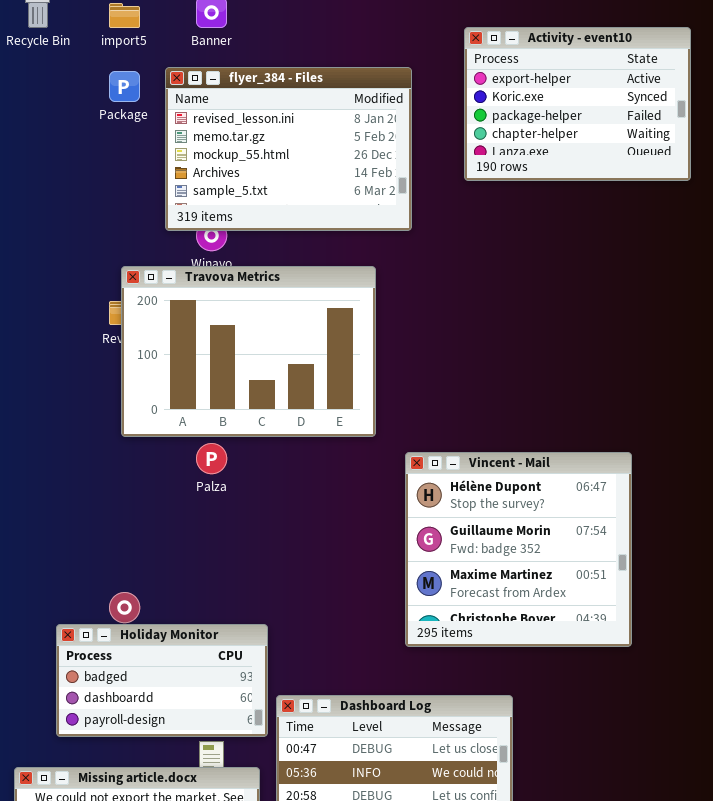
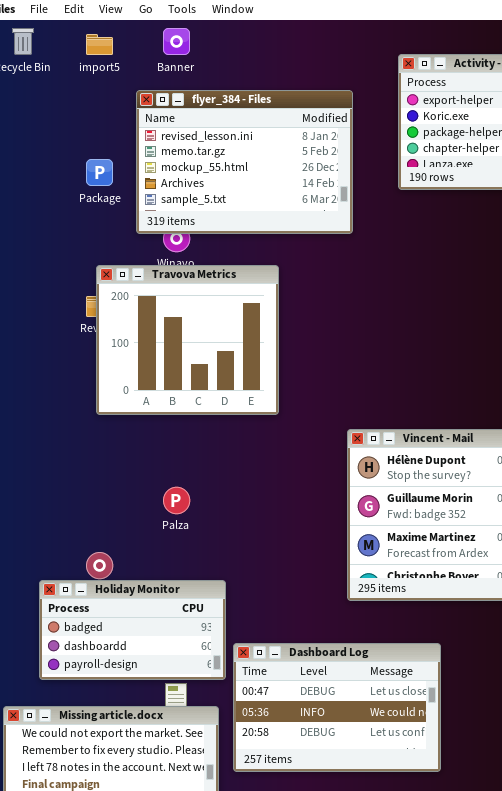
Package: [109,71,140,102] -> [86,159,113,186], moved
Travova Metrics: [121,266,376,437] -> [96,265,279,415], resized
Palza: [196,443,227,474] -> [163,487,190,514], moved

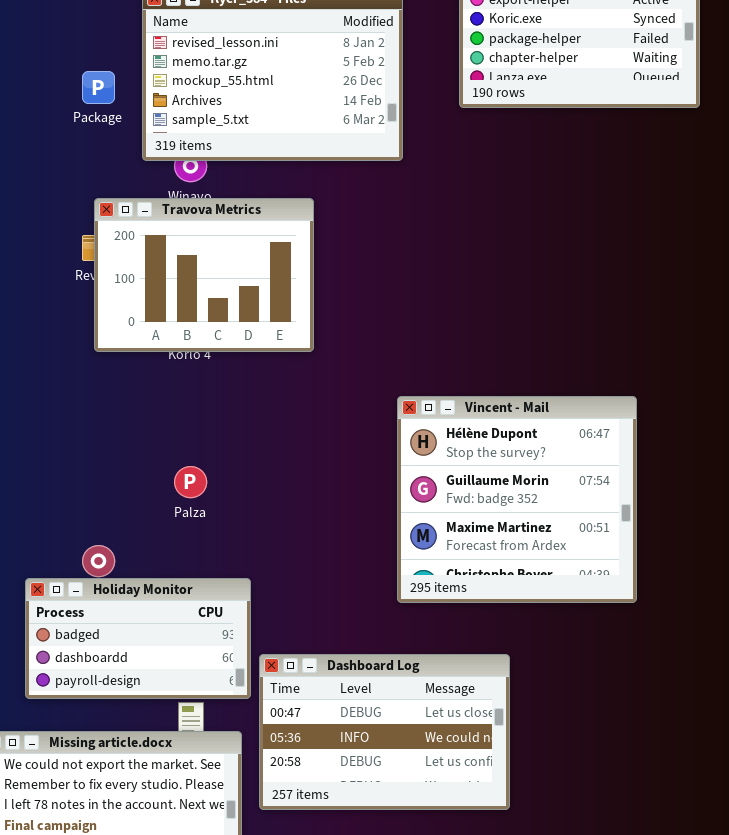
Travova Metrics: [96,265,279,415] -> [94,198,314,352], resized

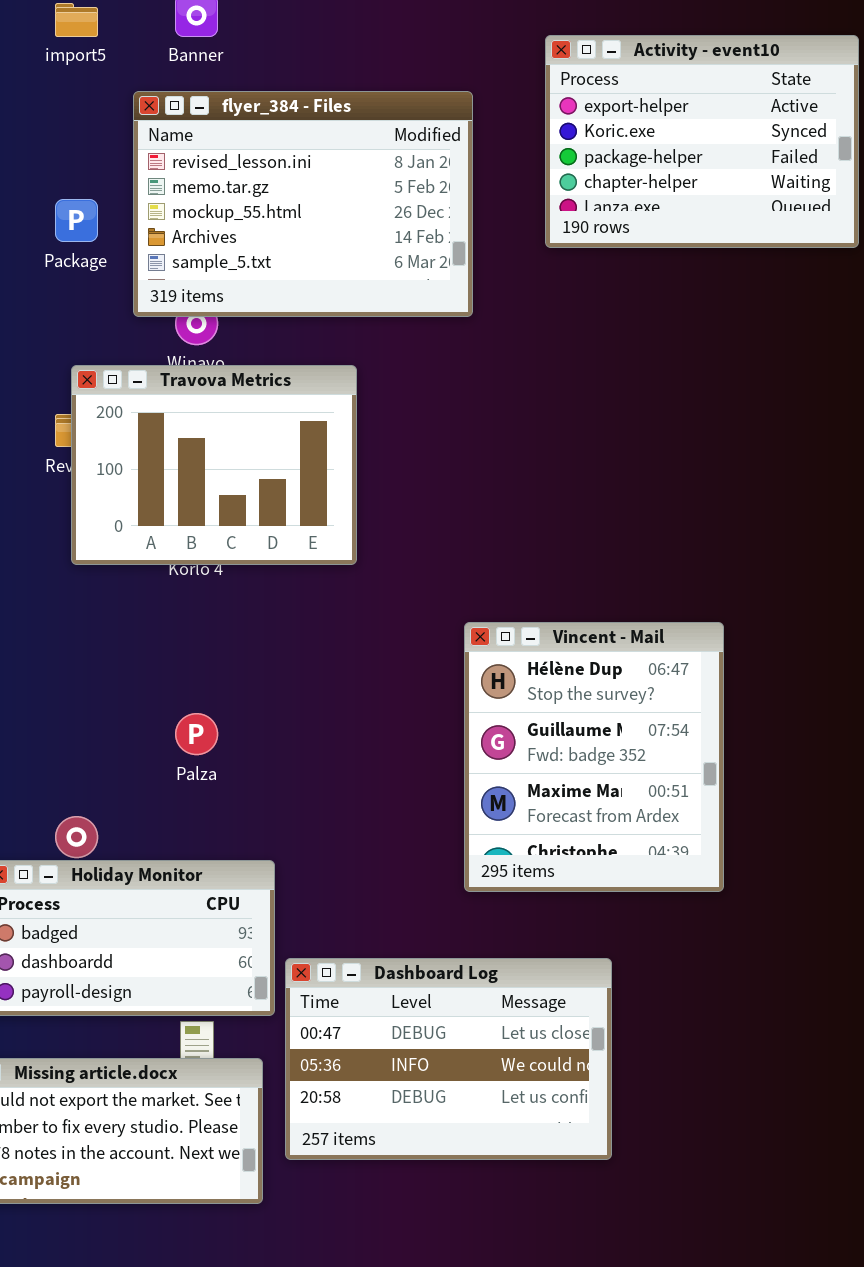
Vincent - Mail: [397,396,637,603] -> [464,622,724,892], resized

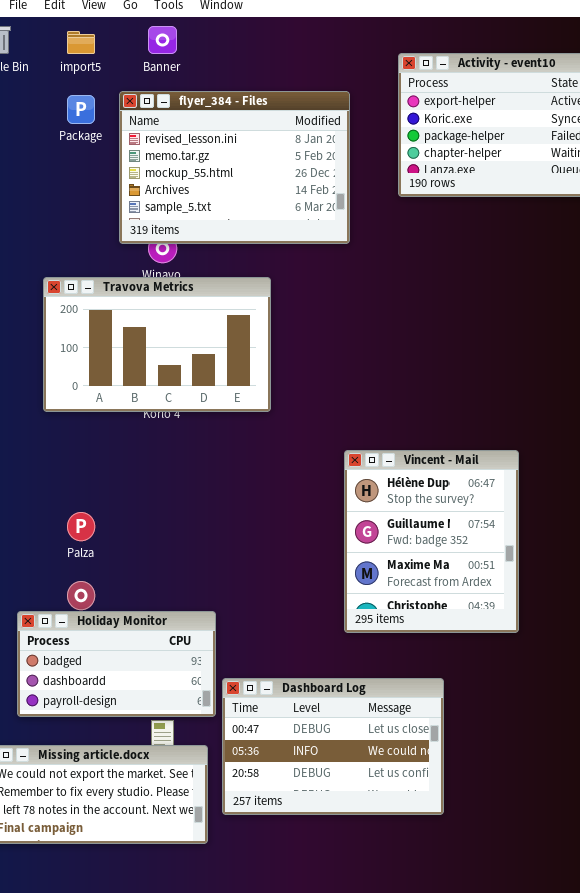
Package: [55,199,98,242] -> [67,95,95,124], moved
Travova Metrics: [71,365,357,565] -> [43,277,271,412], resized
Palza: [175,713,218,755] -> [67,512,95,541], moved

